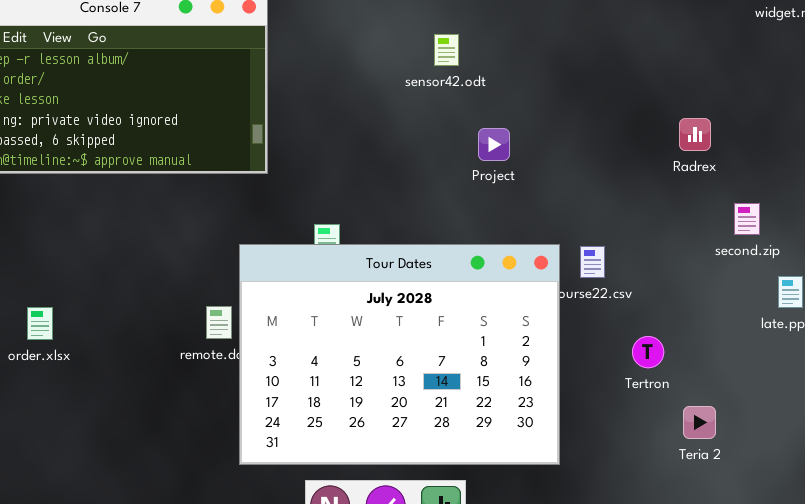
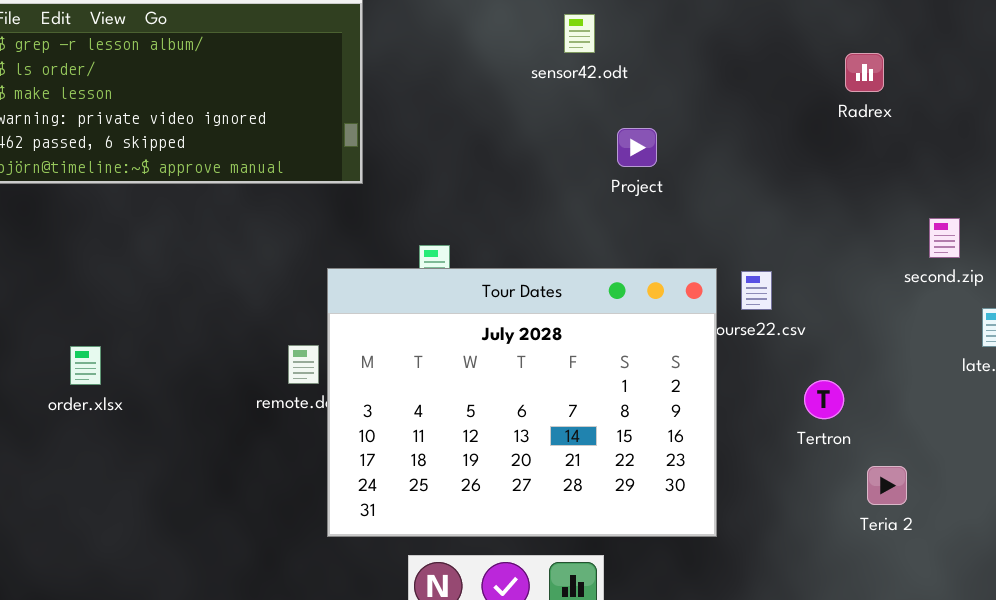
Radrex: [679,118,711,151] -> [845,53,884,92], moved

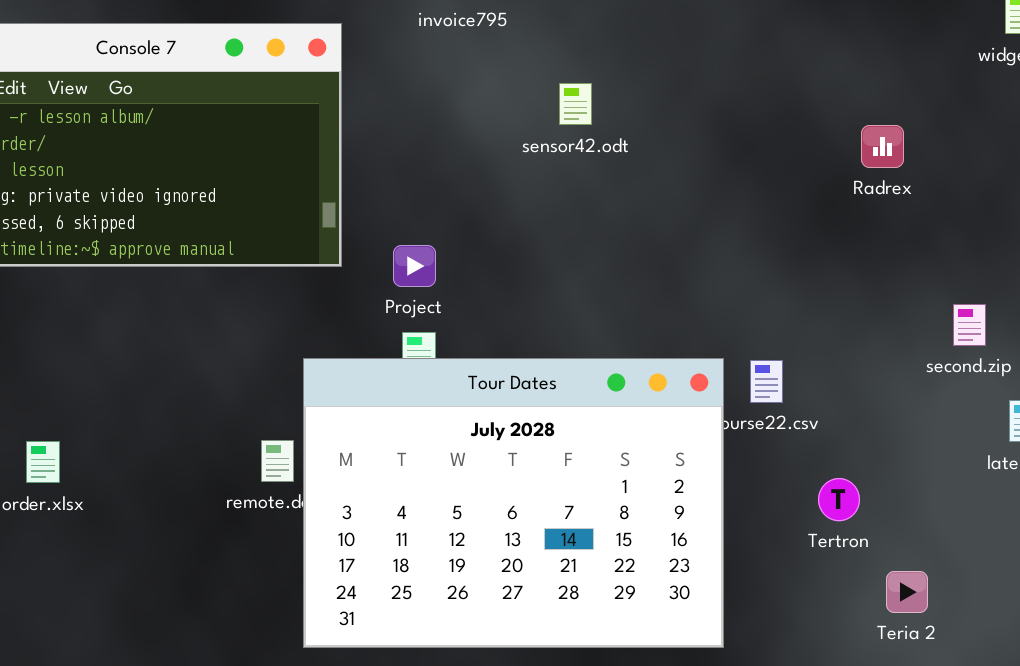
Project: [617,128,657,167] -> [393,245,436,287], moved

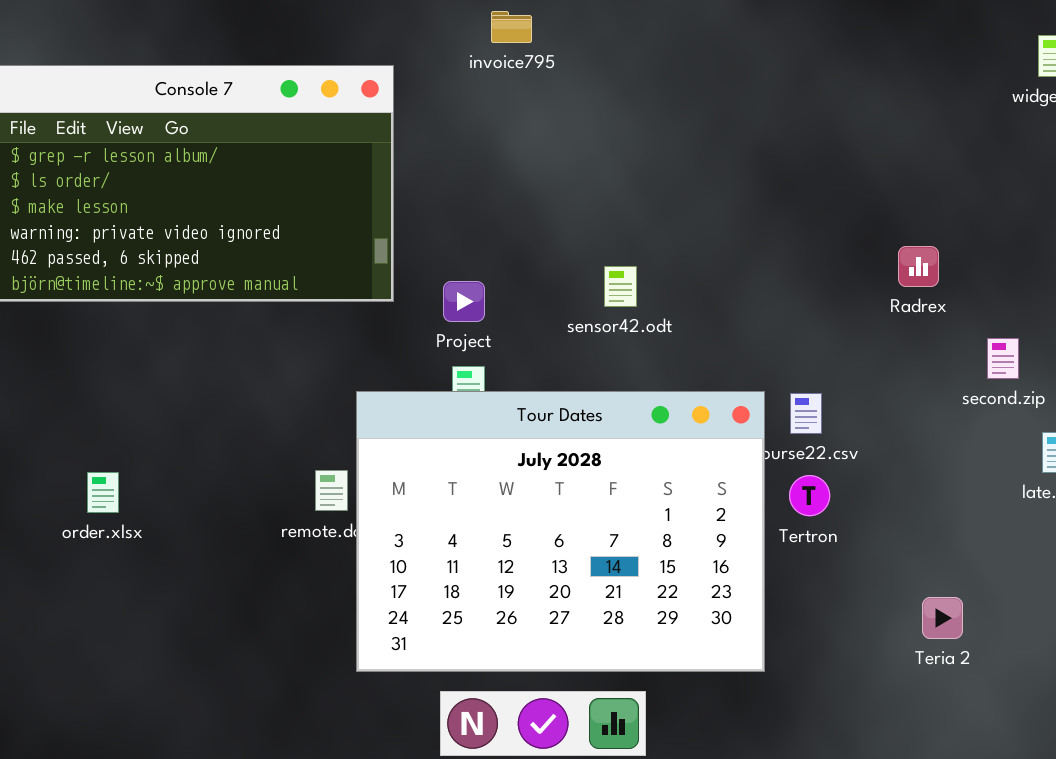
sensor42.odt: [559,83,592,125] -> [604,266,637,307], moved
Radrex: [861,125,904,168] -> [898,246,939,287], moved
Tertron: [818,478,860,521] -> [789,475,830,516], moved

